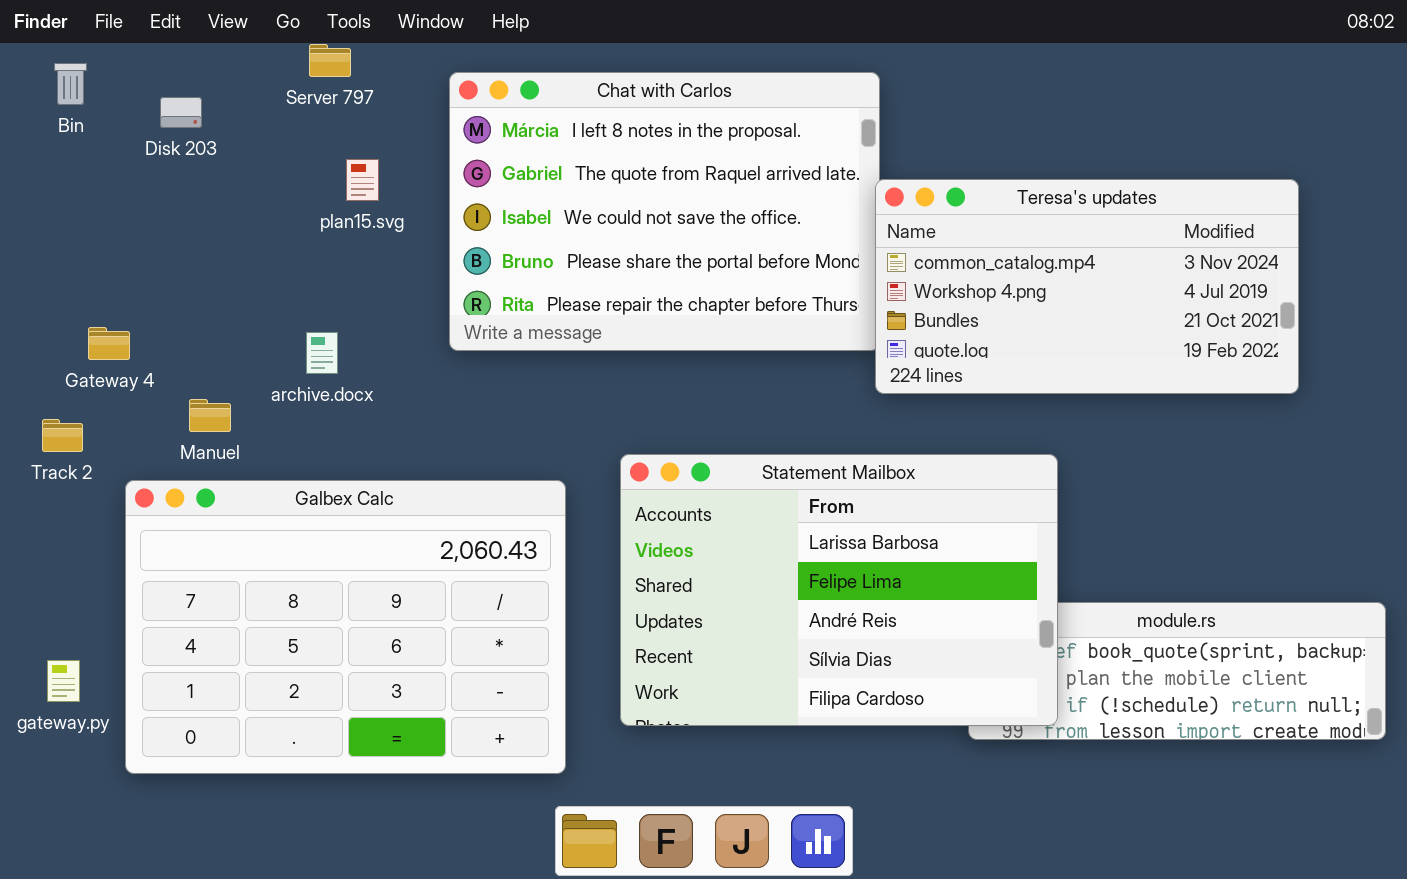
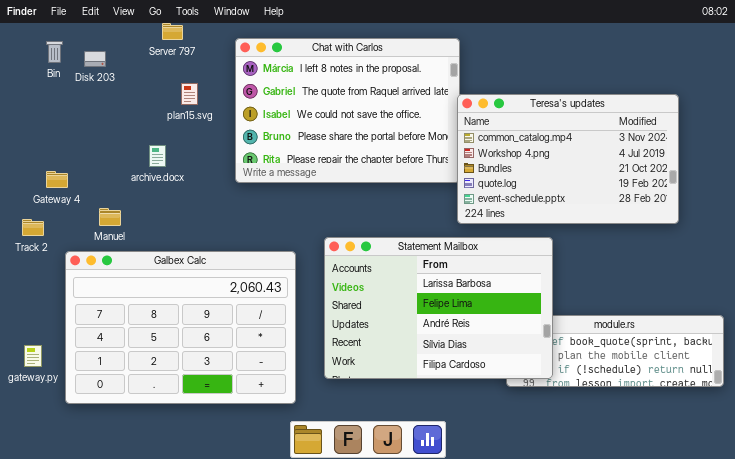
Bin: [54,63,87,105] -> [46,41,63,63], moved
Teresa's updates: [875,179,1299,394] -> [457,94,679,224], resized
archive.docx: [306,332,338,374] -> [149,145,166,167], moved

